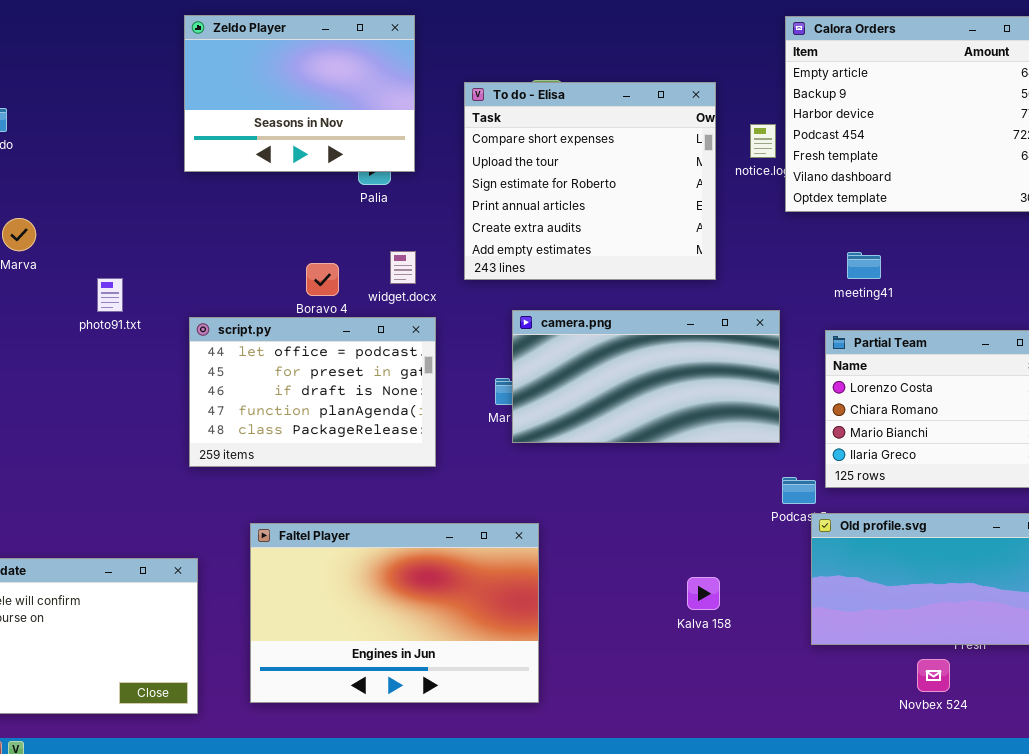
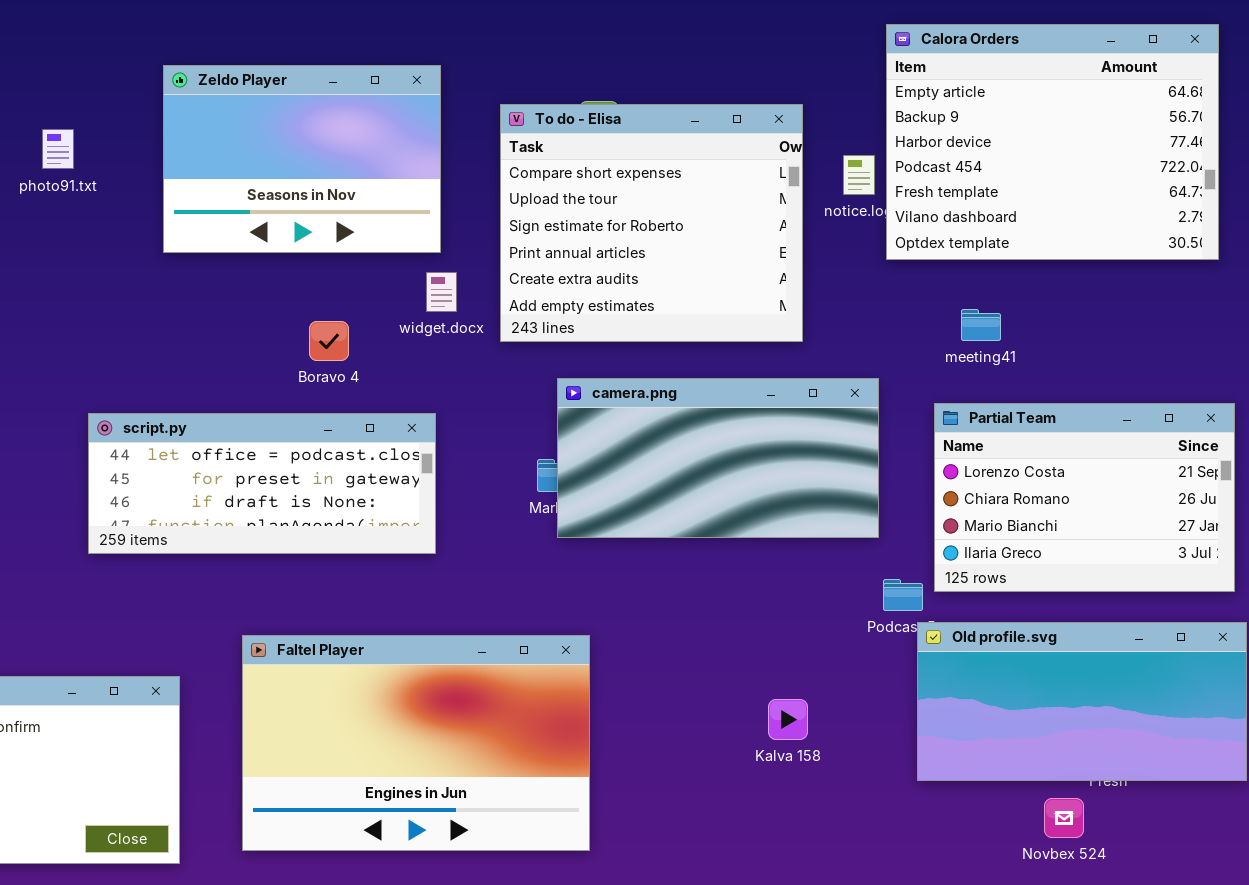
Zeldo Player: [184,15,415,172] -> [163,65,441,253], moved
widget.docx: [390,251,416,284] -> [426,272,457,312], moved
photo91.txt: [97,278,123,312] -> [42,129,74,169], moved
script.py: [189,317,436,467] -> [88,413,436,554], moved, resized

